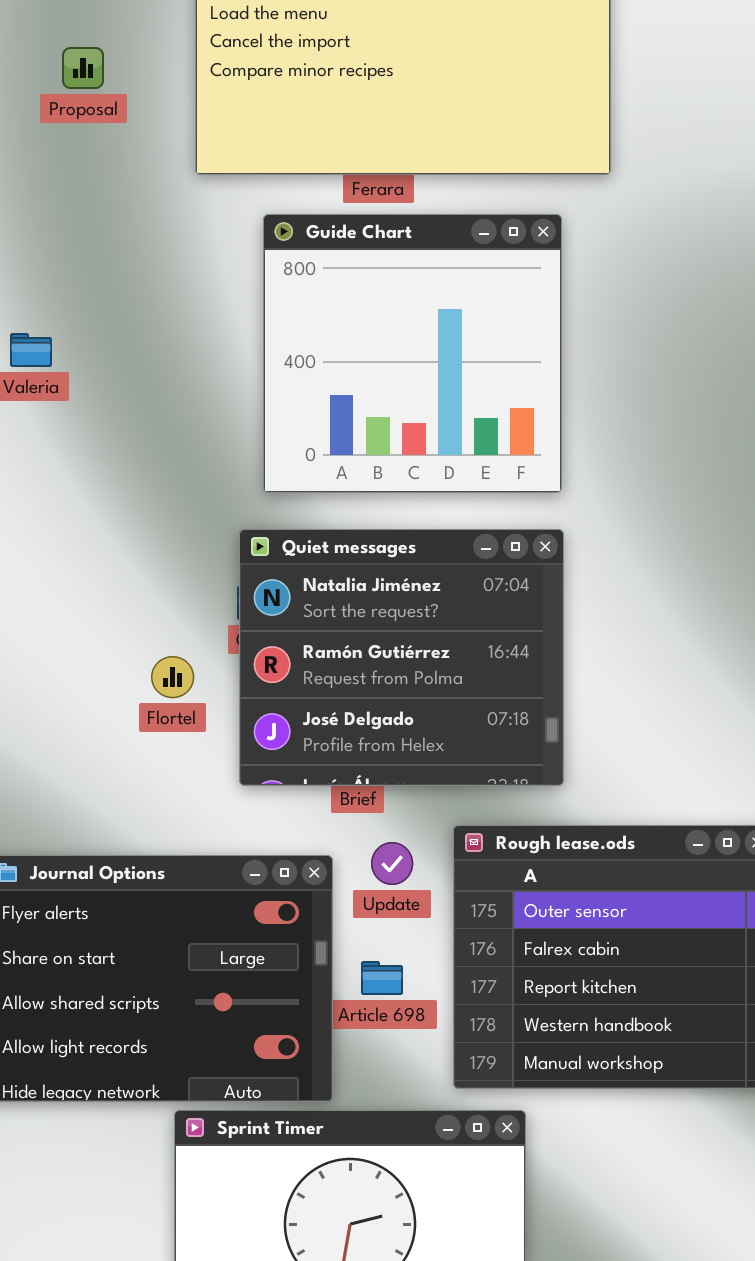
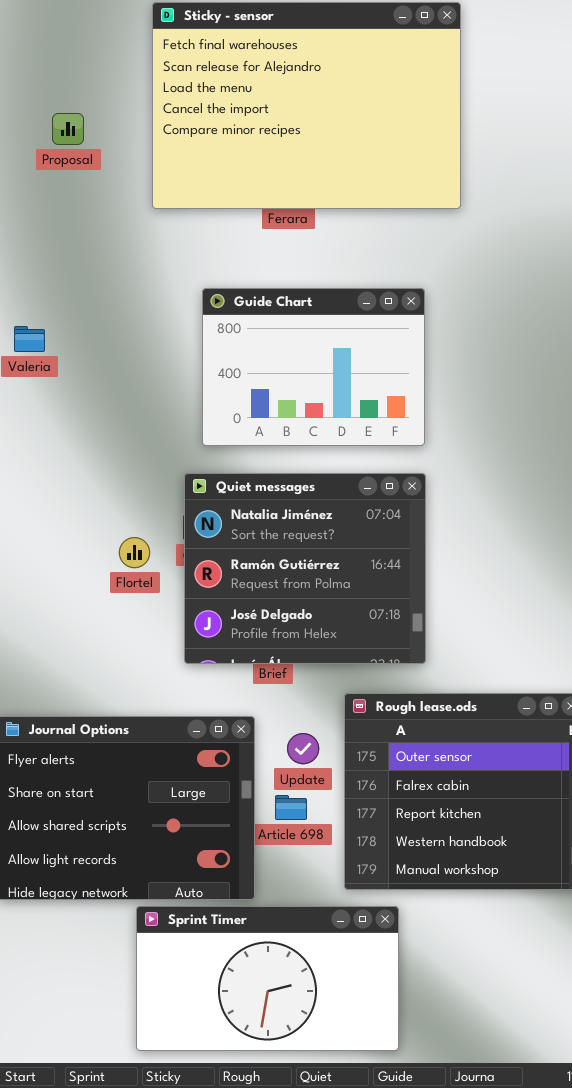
Guide Chart: [263,214,562,493] -> [202,288,425,446], resized
Flortel: [151,656,194,698] -> [119,537,150,568], moved
Update: [371,842,413,885] -> [287,733,319,764], moved

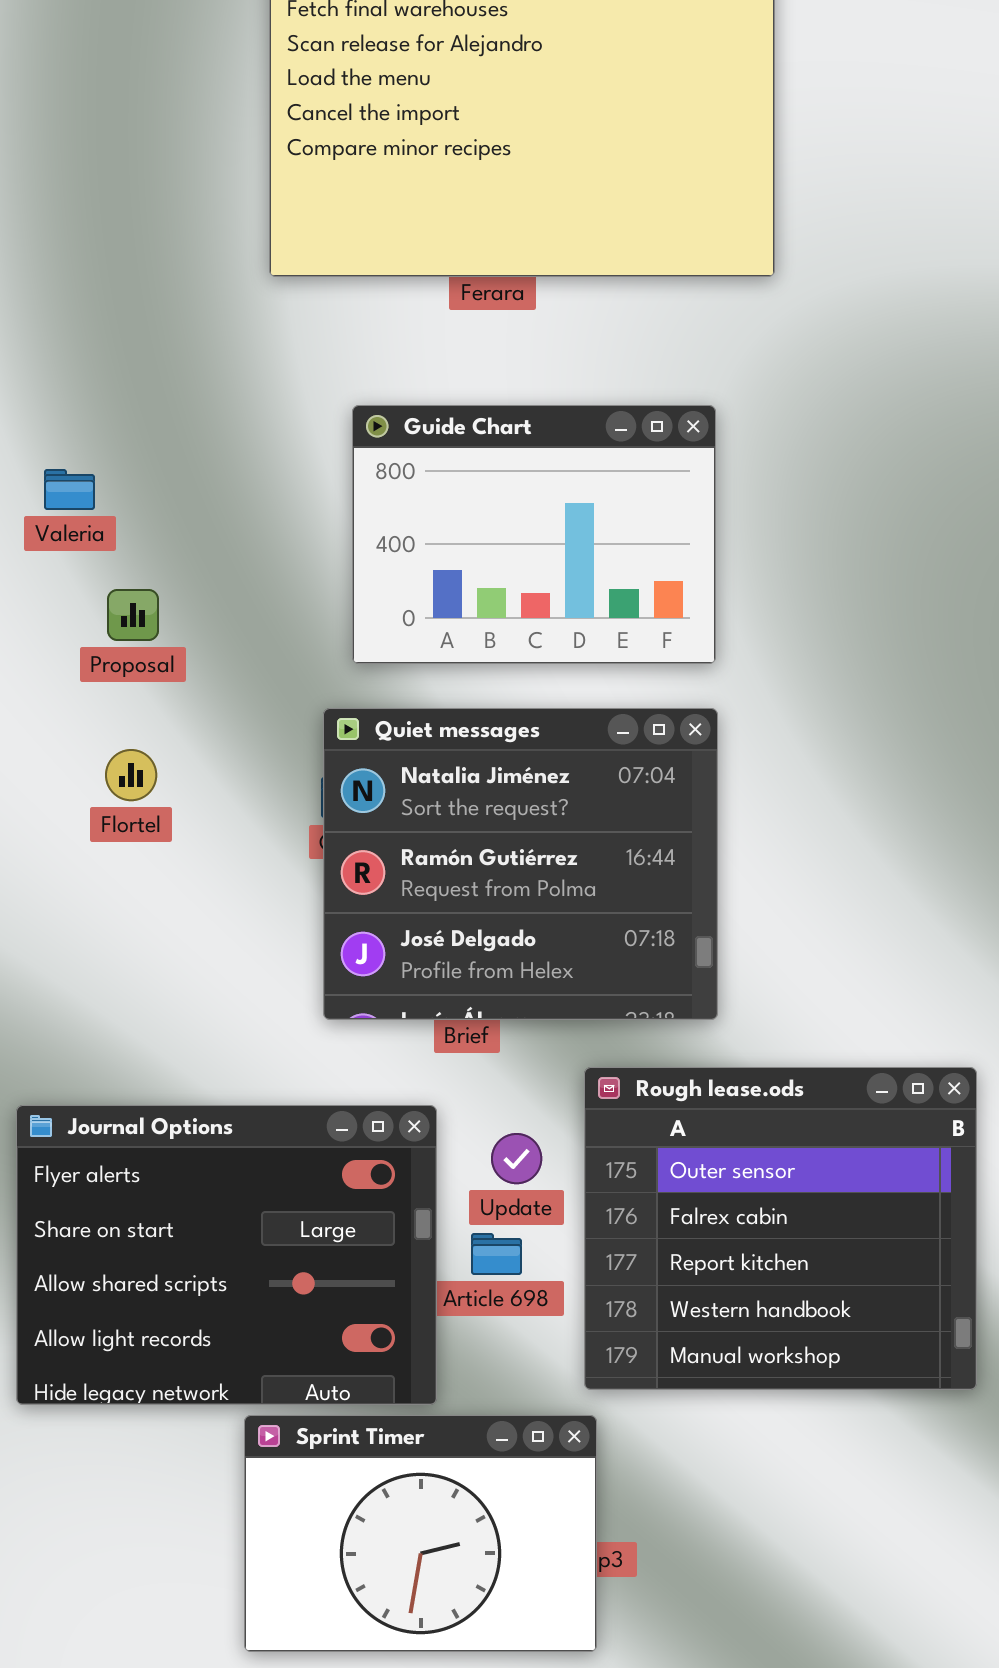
Proposal: [52,113,84,145] -> [107,589,159,641], moved
Flortel: [119,537,150,568] -> [105,749,157,801], moved
Sprint Timer: [136,906,399,1051] -> [244,1415,597,1652], resized

